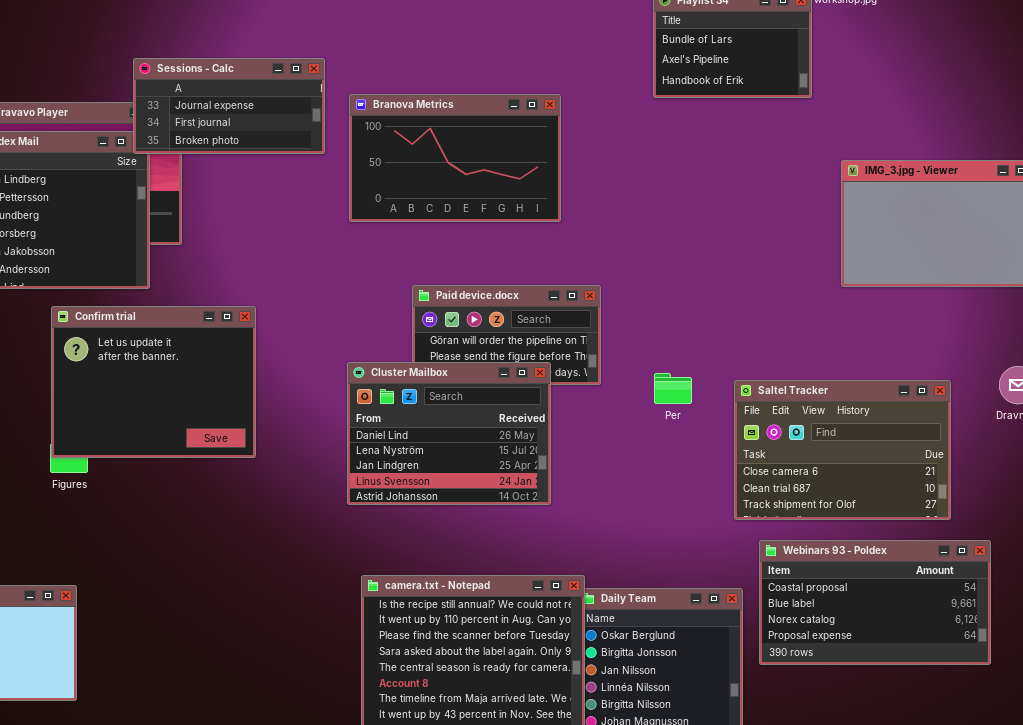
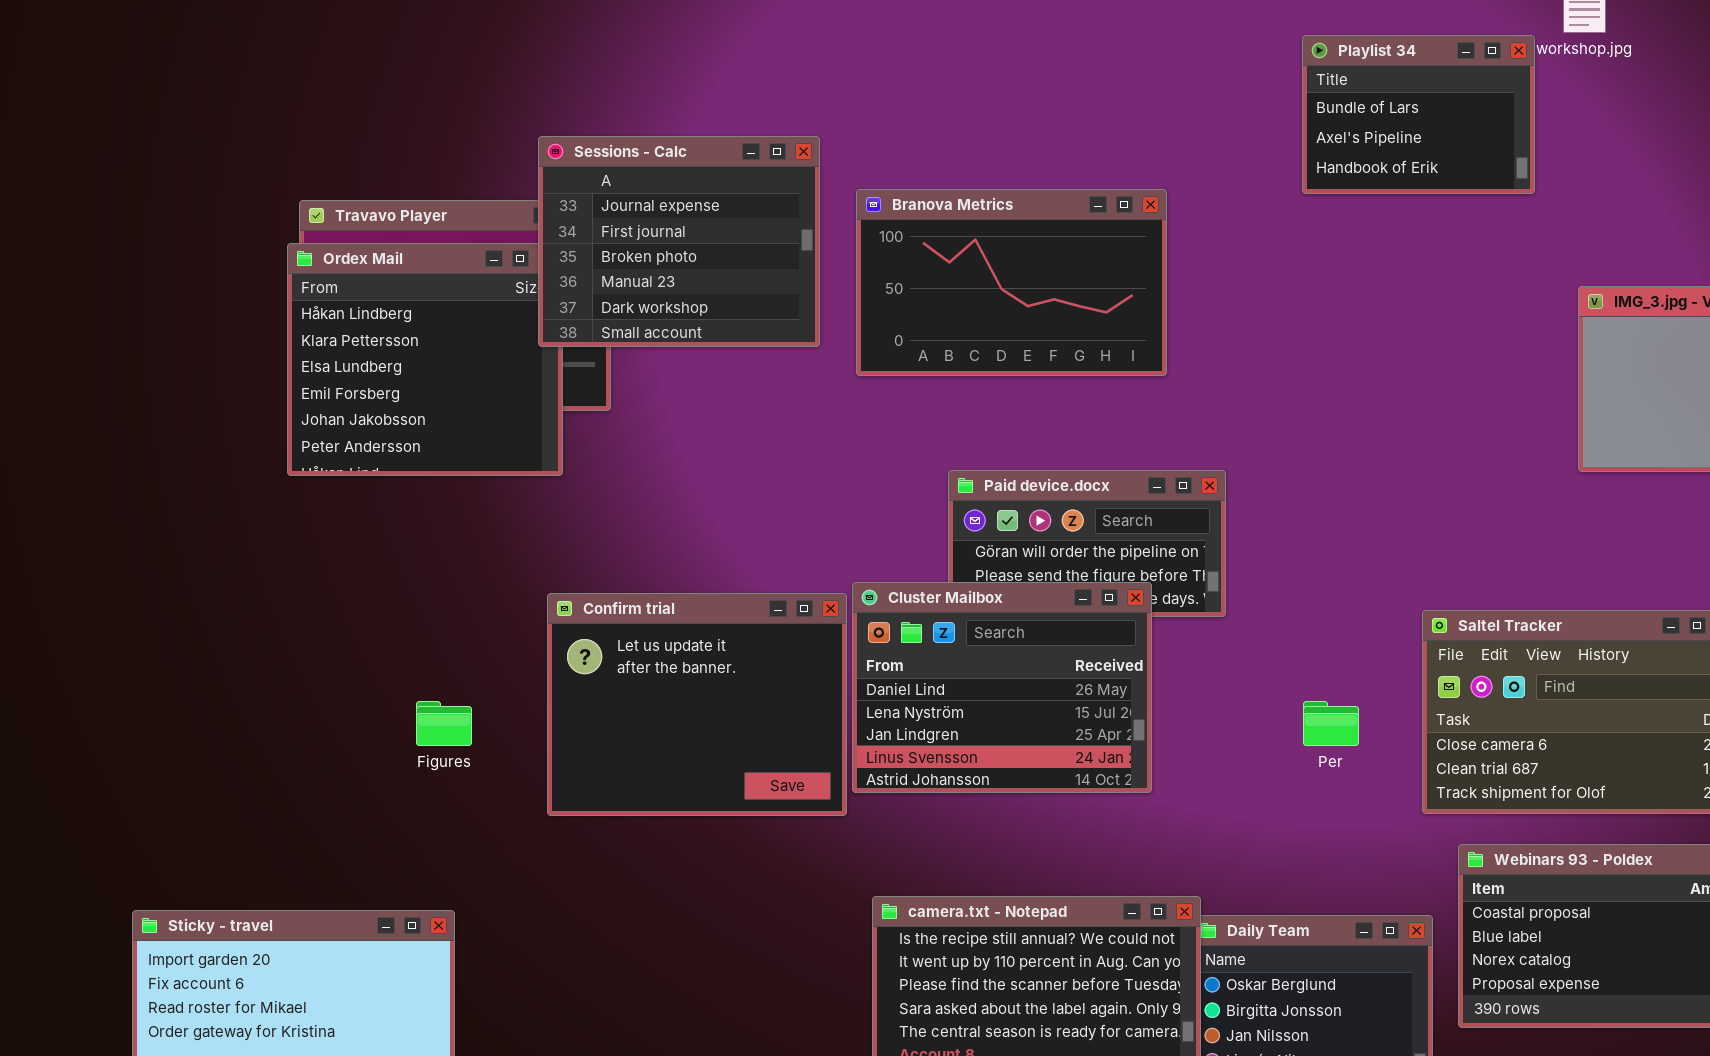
Sessions - Calc: [133,58,325,154] -> [538,136,820,347], resized
Confirm trial: [51,306,256,458] -> [547,593,847,816], moved
Per: [654,373,692,404] -> [1303,701,1359,746], moved

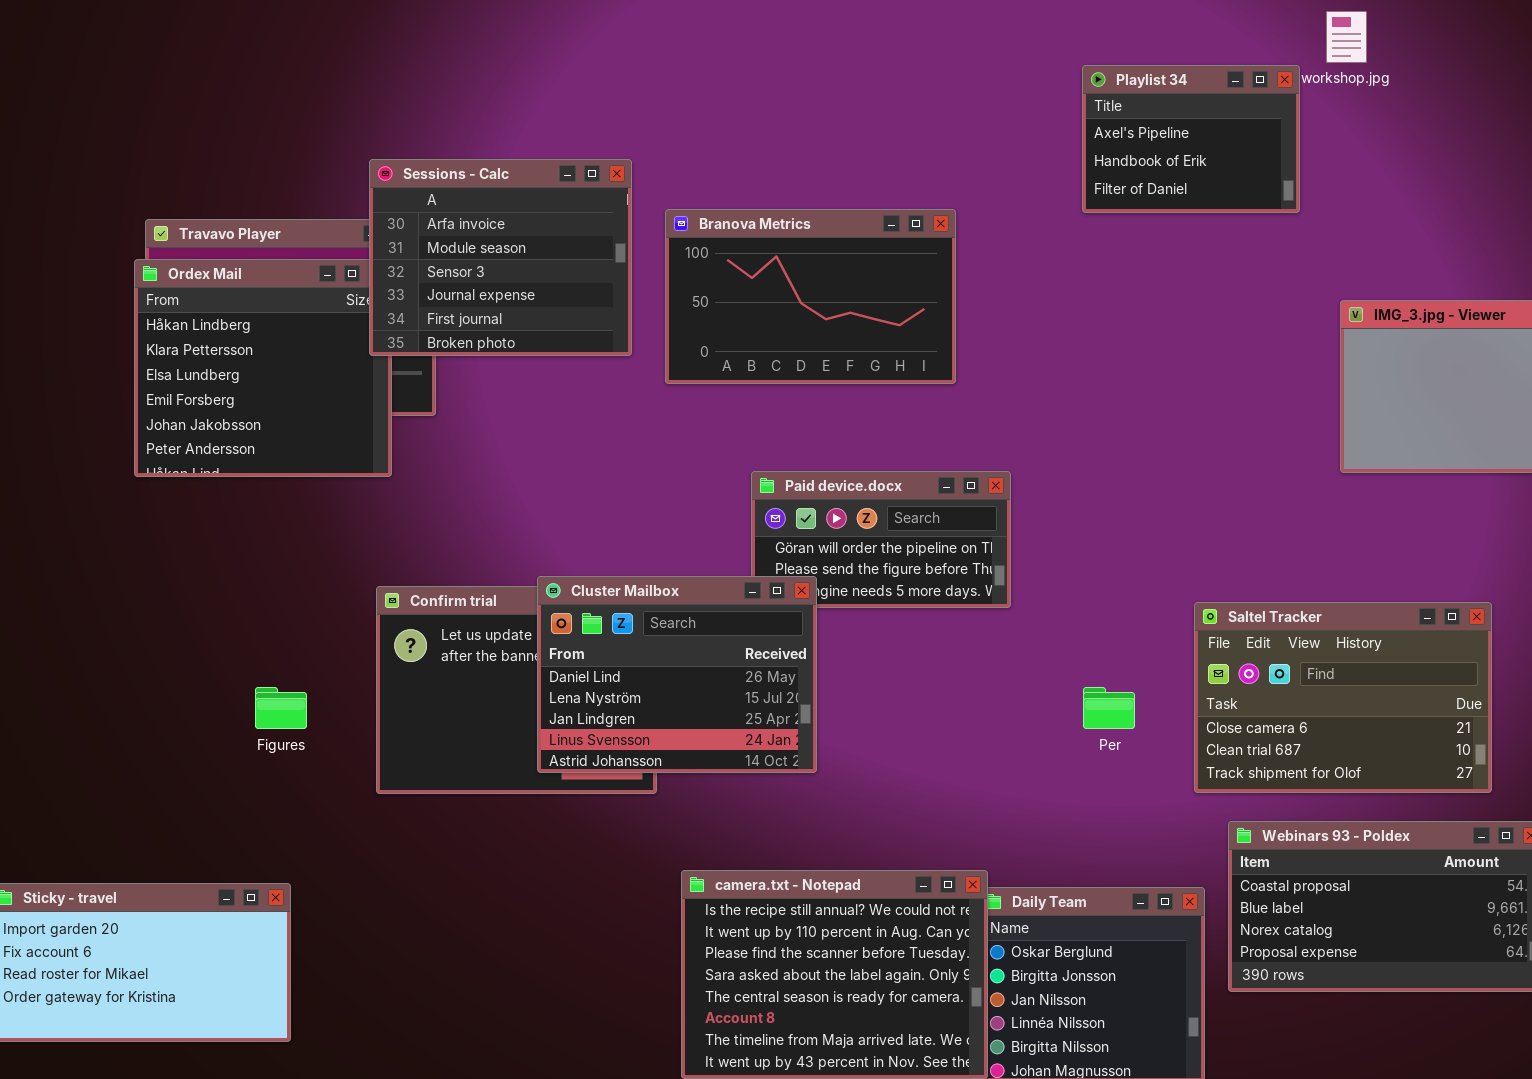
Playlist 34: [1302,35,1535,194] -> [1082,65,1300,213], scrolled down 1 row
Sessions - Calc: [538,136,820,347] -> [369,159,632,356], scrolled up 3 rows
Cluster Mailbox: [852,582,1152,793] -> [537,576,817,773], moved

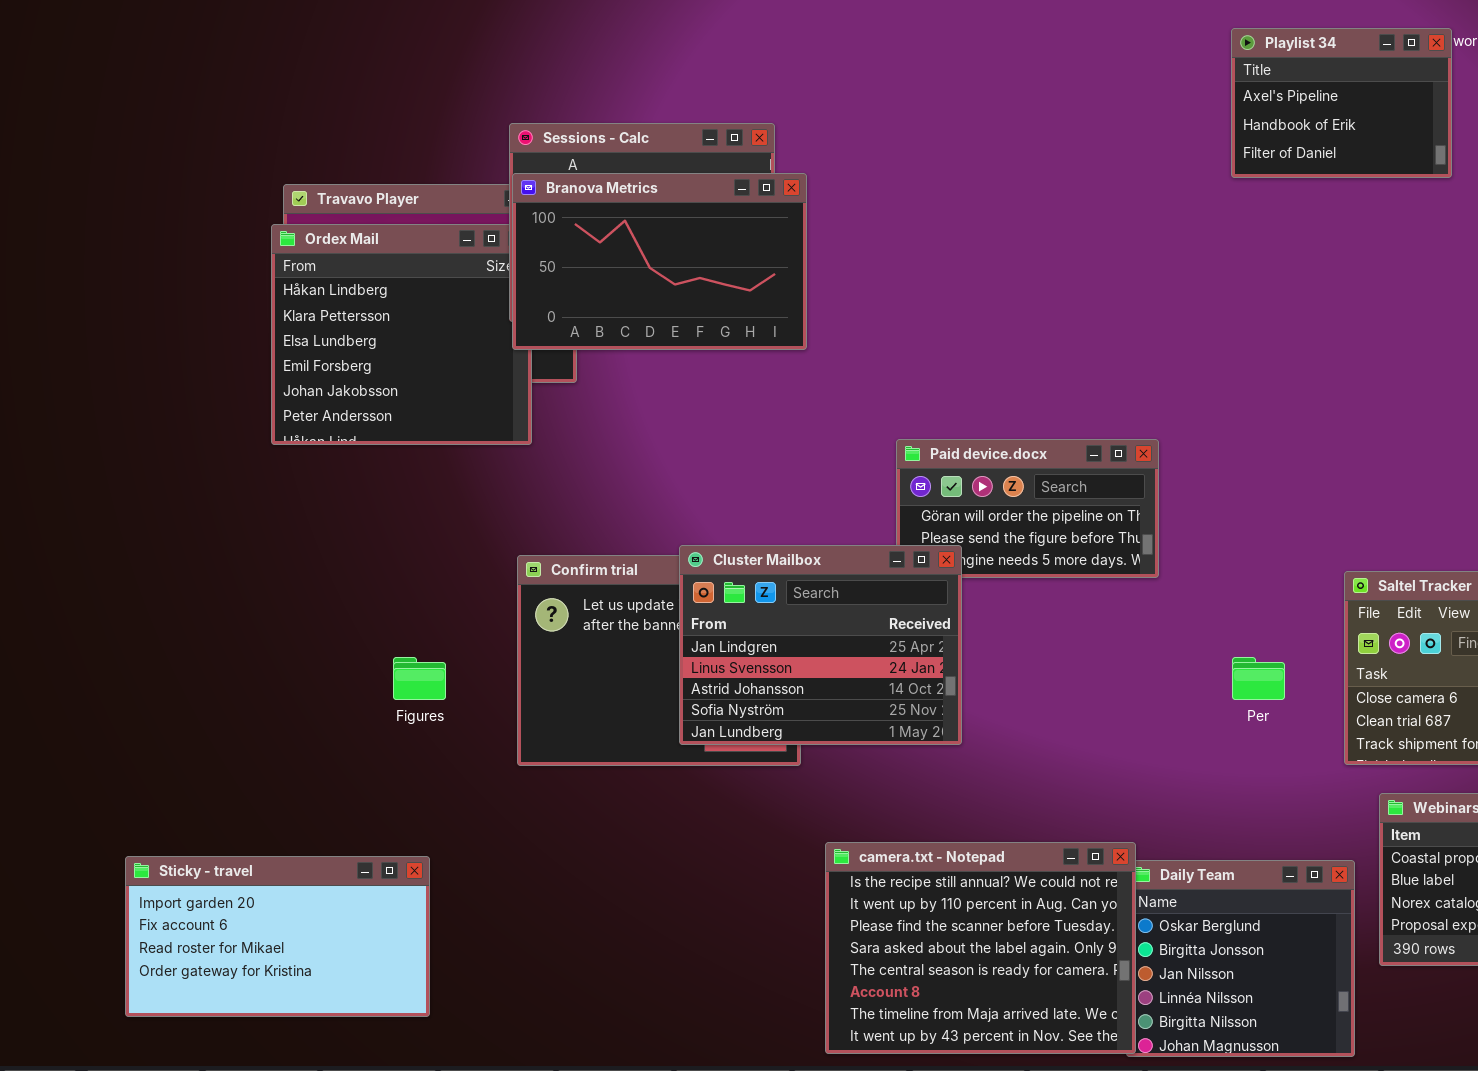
Branova Metrics: [665,209,956,384] -> [512,173,807,350], moved
Cluster Mailbox: [537,576,817,773] -> [679,545,962,745], scrolled down 2 rows

